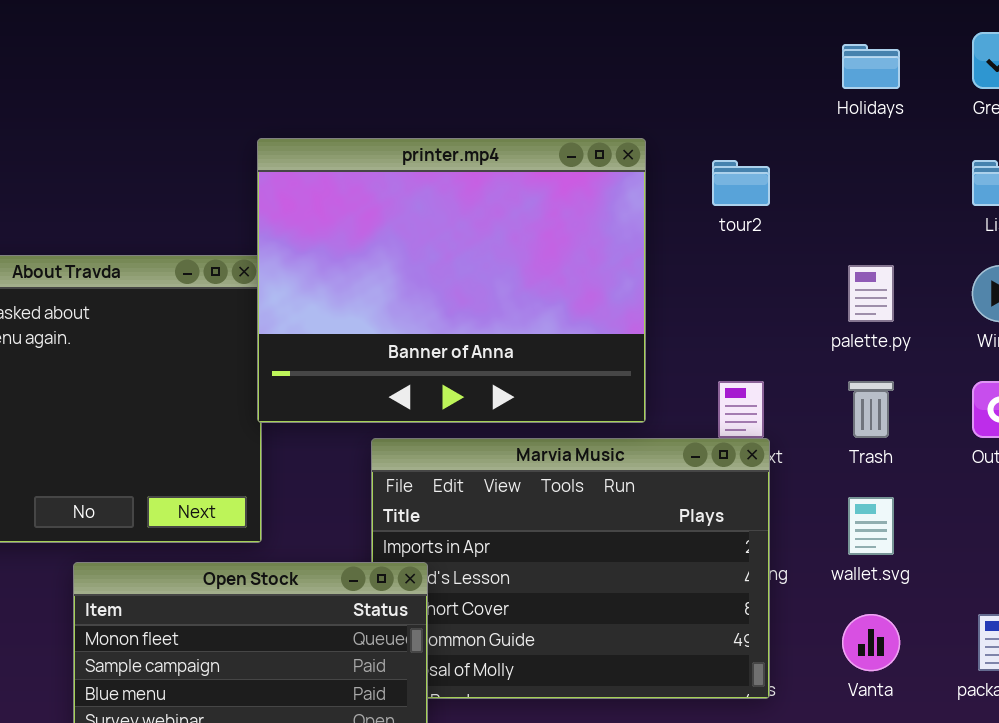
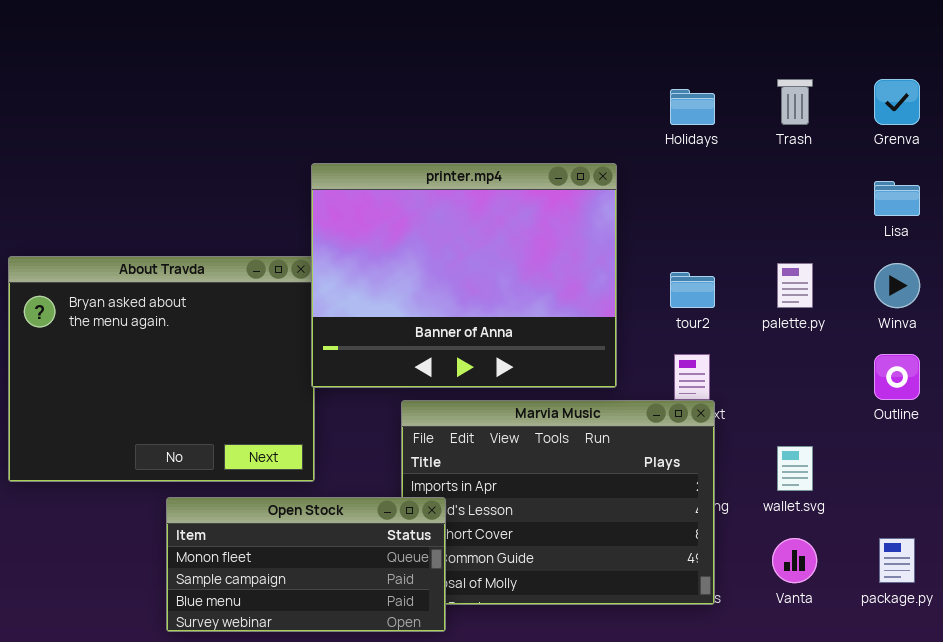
Holidays: [842,44,900,89] -> [670,89,715,125], moved
tour2: [712,160,770,206] -> [670,272,715,308], moved
Trash: [848,381,894,438] -> [777,79,813,125], moved

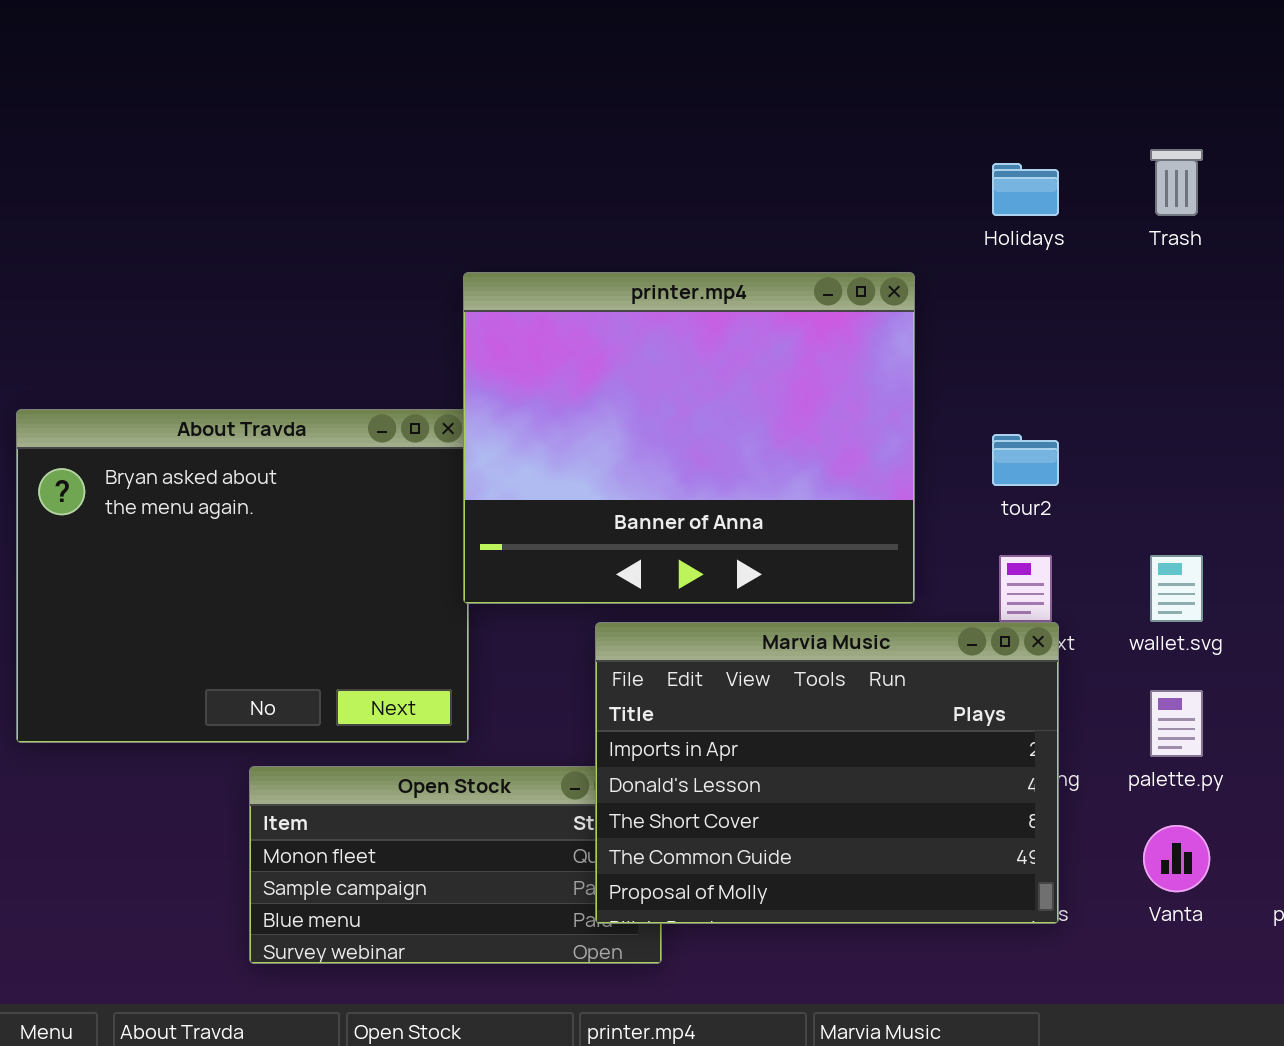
palette.py: [777,263,813,308] -> [1150,690,1203,757], moved
Marvia Music: [401,400,715,605] -> [595,622,1059,924], raised
wallet.svg: [777,446,813,491] -> [1150,555,1203,622], moved

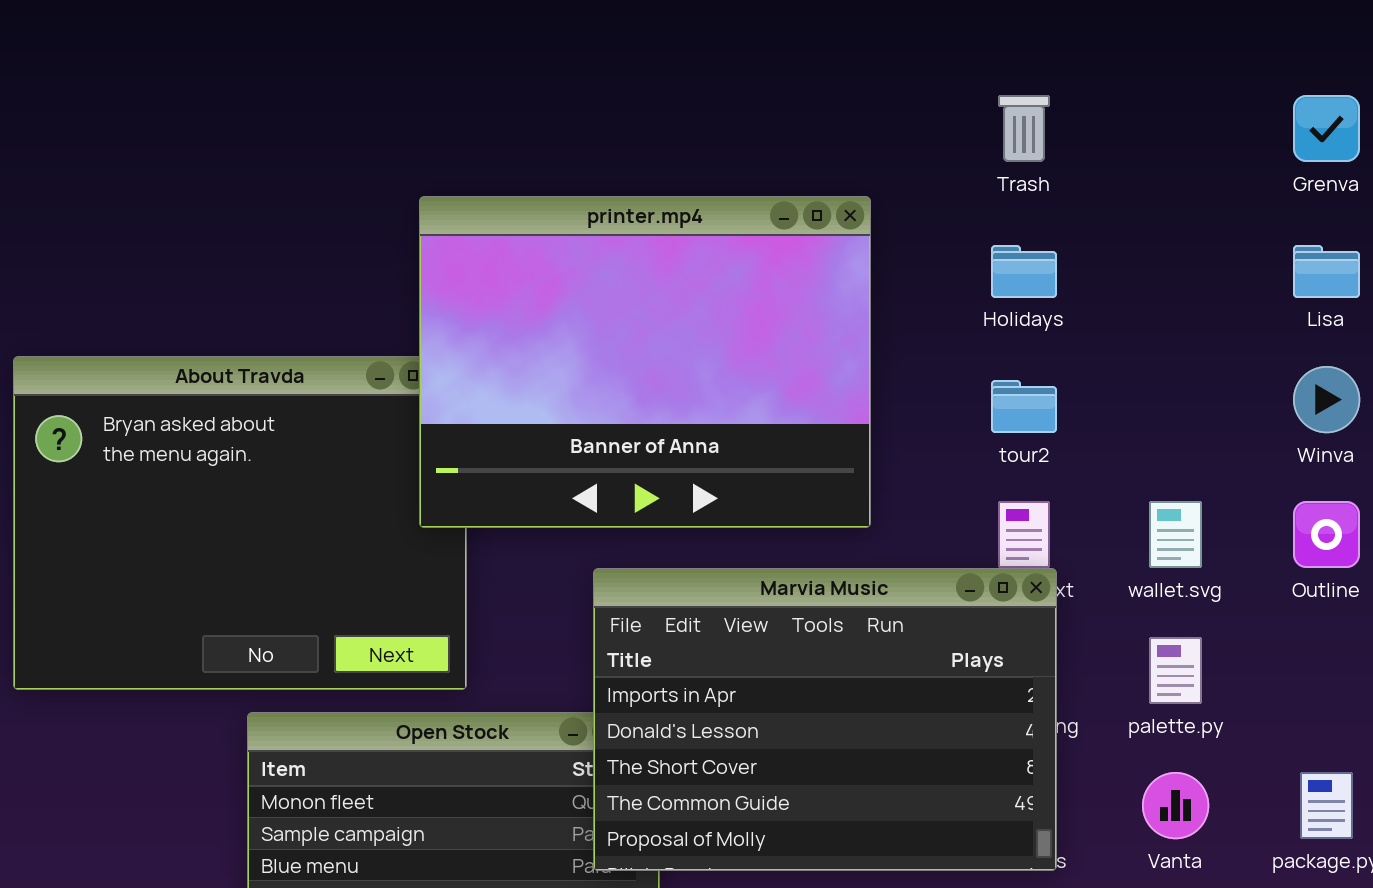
Trash: [1150,149,1203,216] -> [998,95,1050,162], moved
Holidays: [992,163,1059,216] -> [991,245,1057,298], moved
printer.mp4: [463,272,915,604] -> [419,196,871,528], moved

